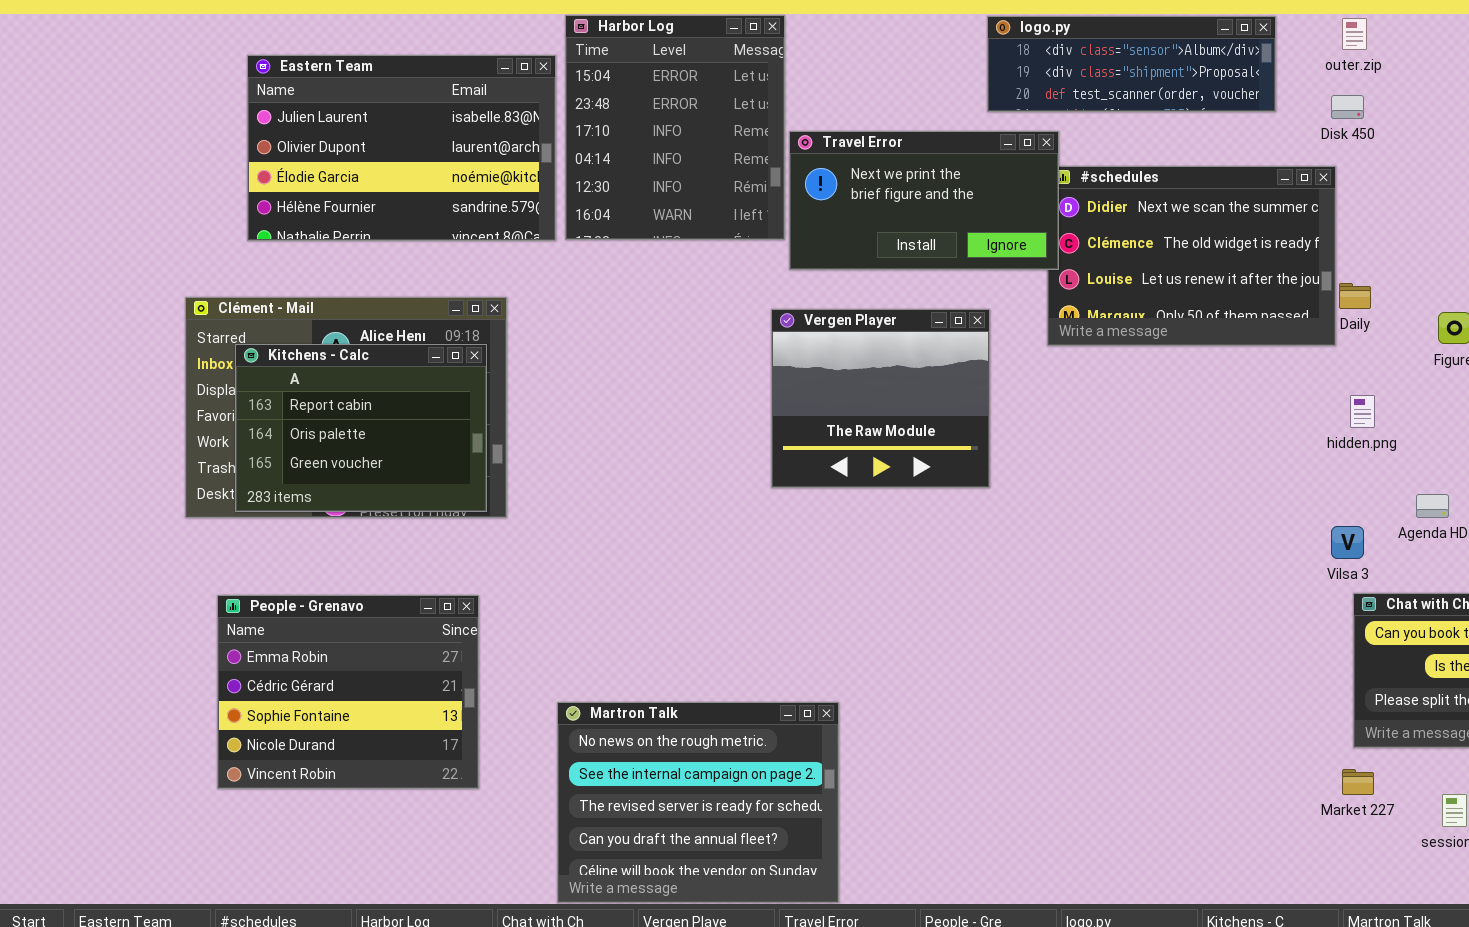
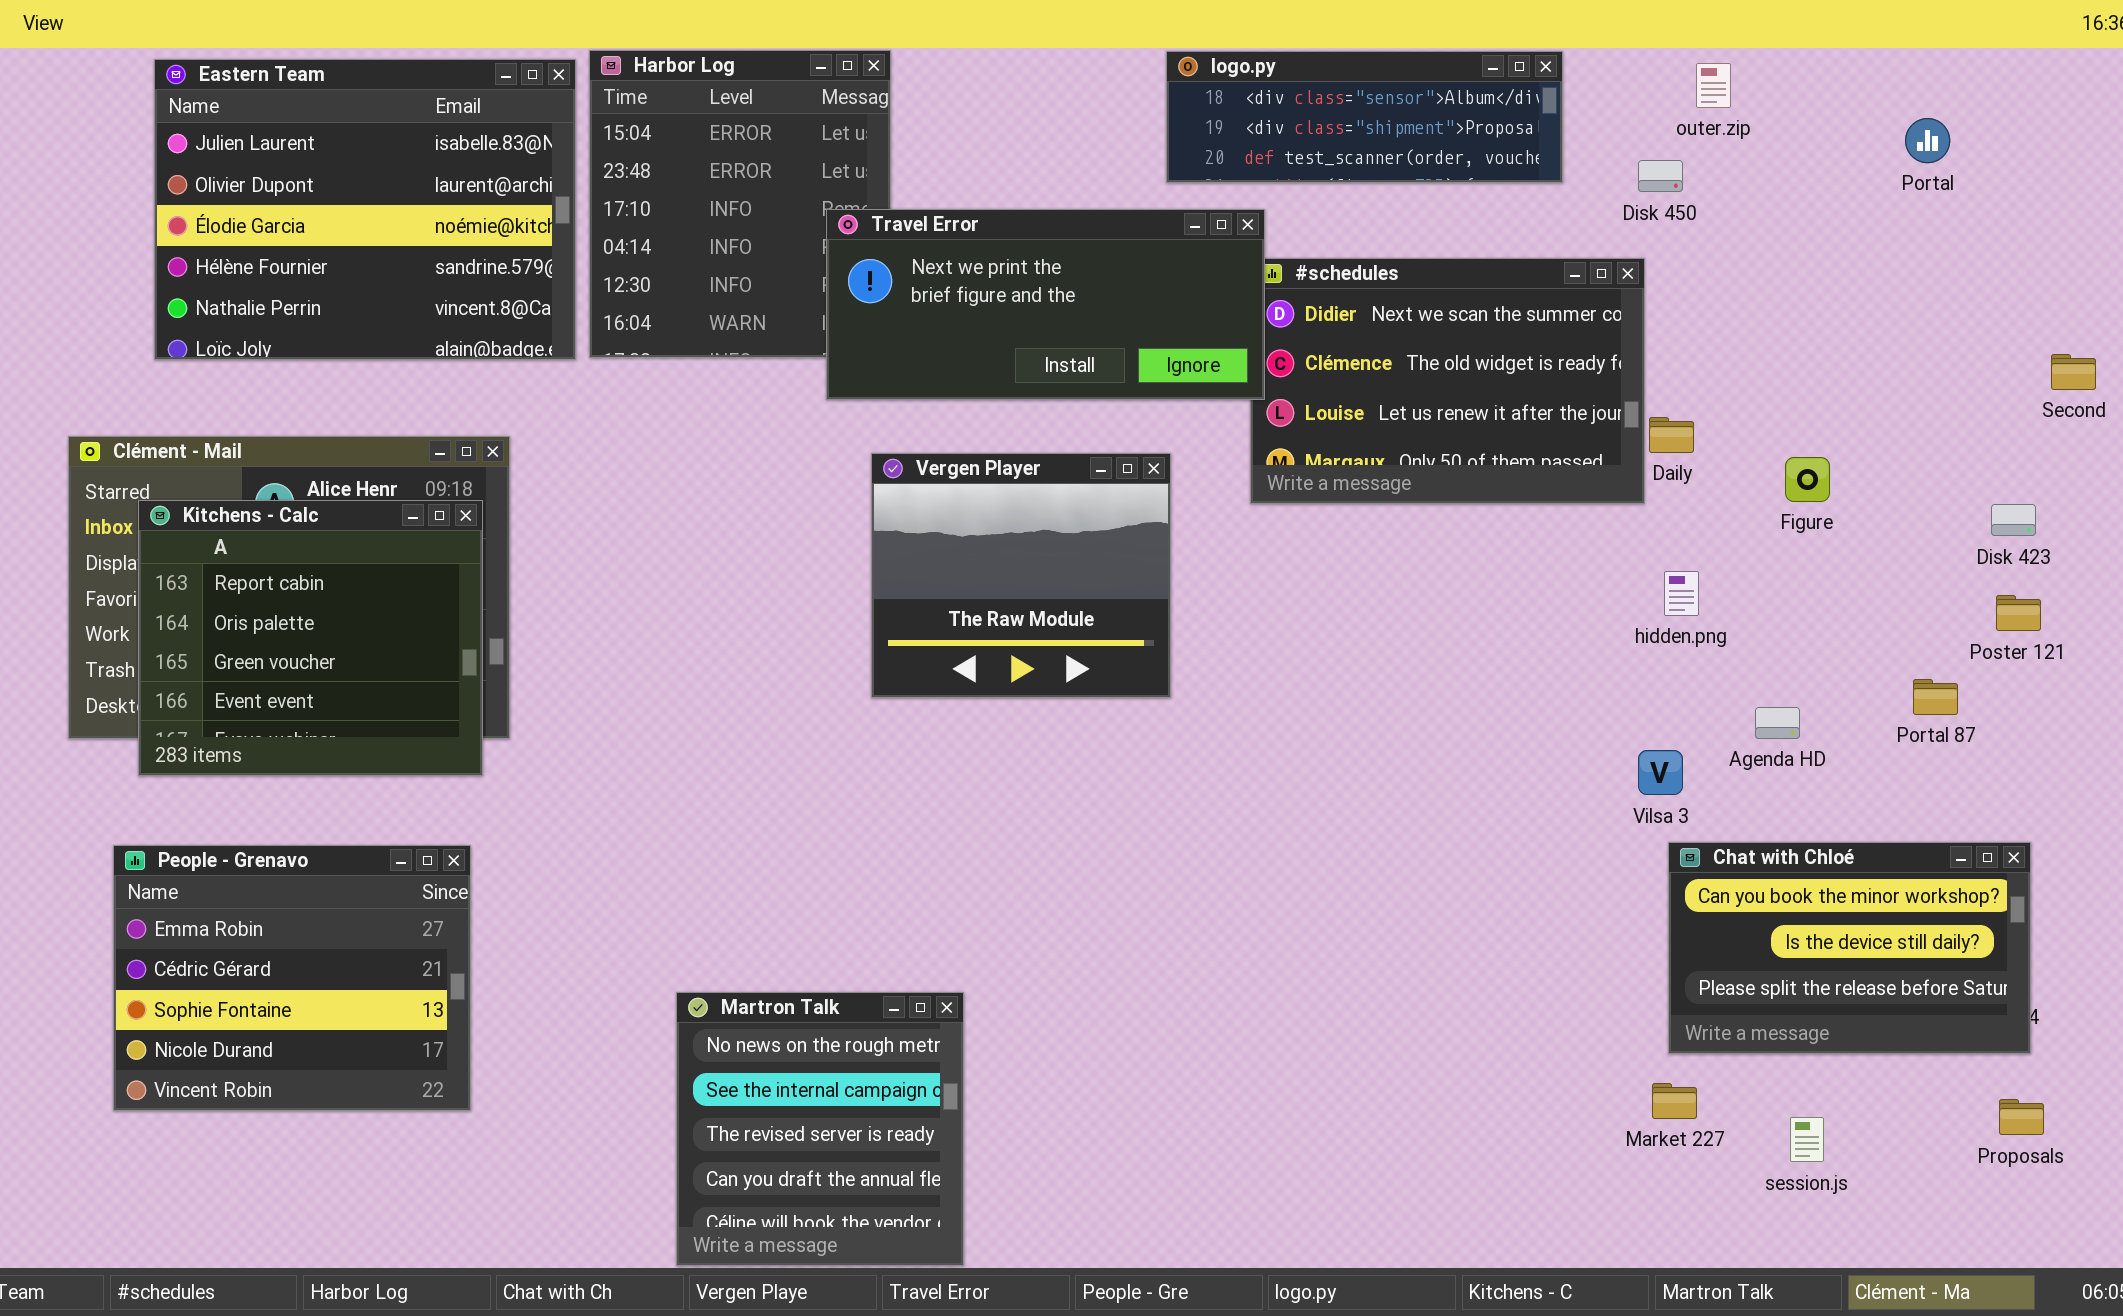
outer.zip: [1342,18,1367,50] -> [1696,63,1731,108], moved
Eastern Team: [247,55,556,241] -> [154,59,576,360], resized
Travel Error: [789,131,1059,270] -> [826,209,1265,400], resized
Kitchens - Calc: [235,344,487,512] -> [138,500,483,776], resized
Martron Talk: [557,702,839,903] -> [676,992,964,1266], resized

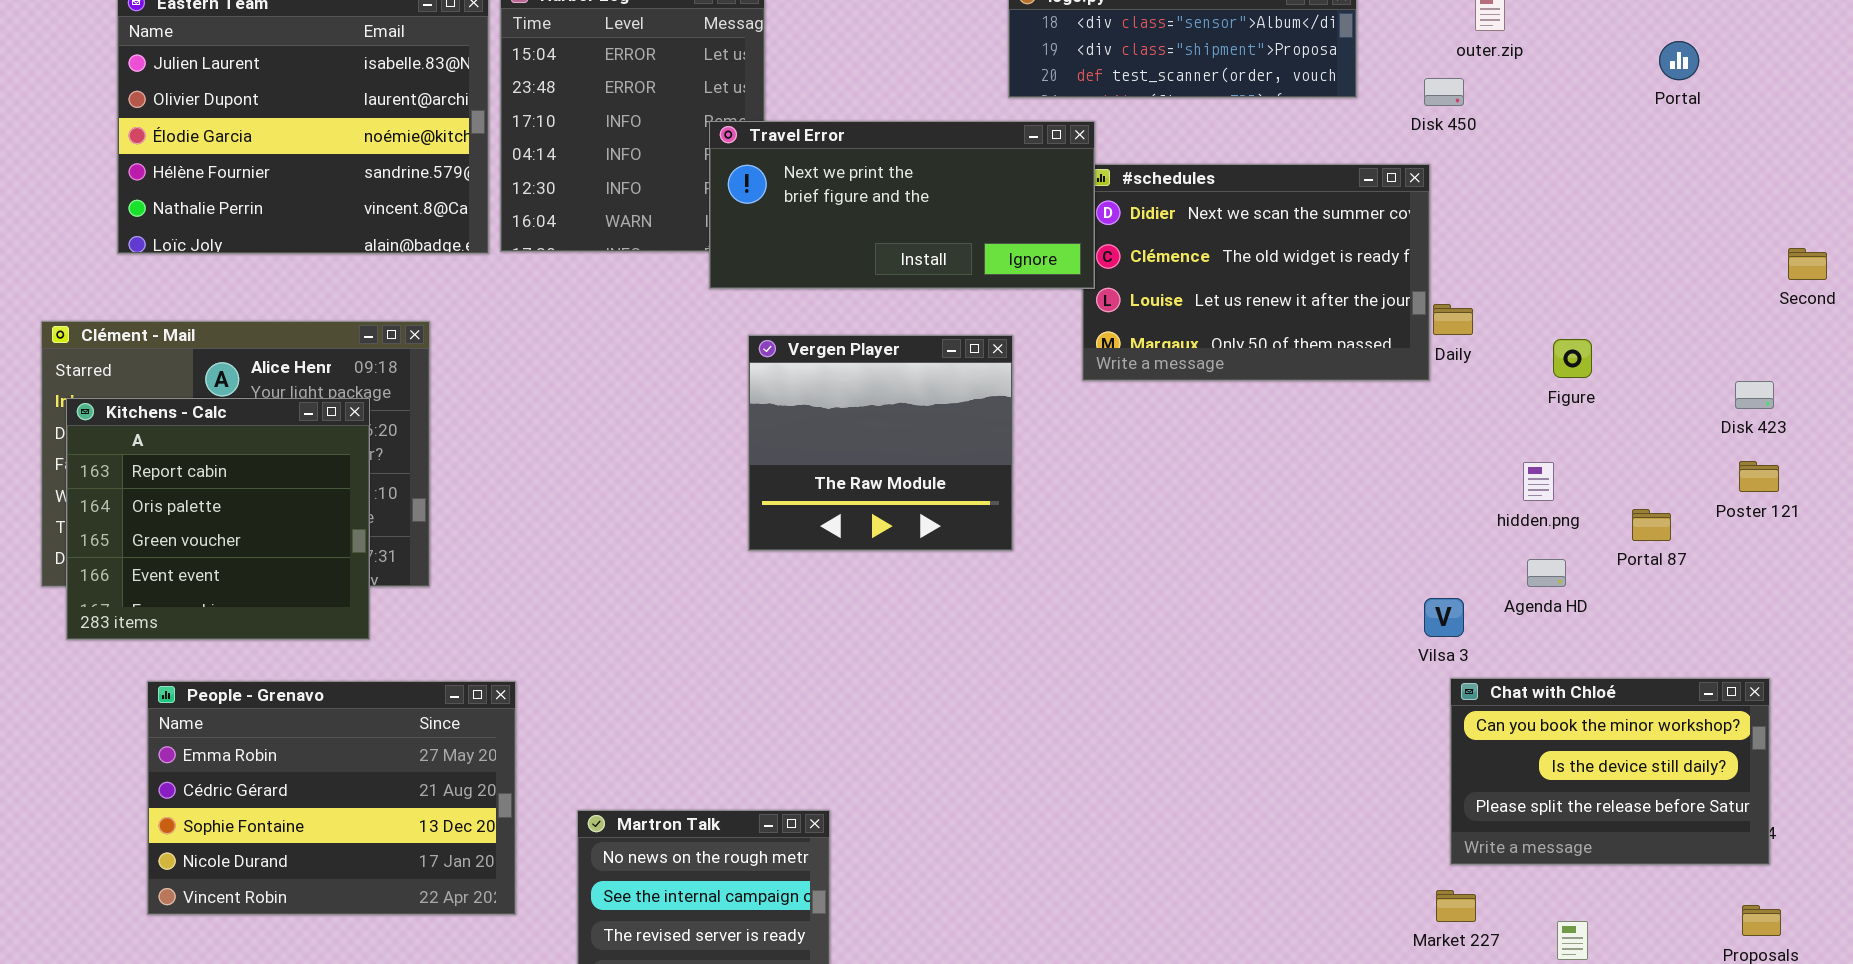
Kitchens - Calc: [138,500,483,776] -> [66,398,370,640], moved
hidden.png: [1664,571,1699,616] -> [1523,462,1554,501], moved
Portal 87: [1913,679,1958,715] -> [1632,509,1671,541], moved
People - Grenavo: [113,845,471,1111] -> [147,681,516,915], moved, resized

